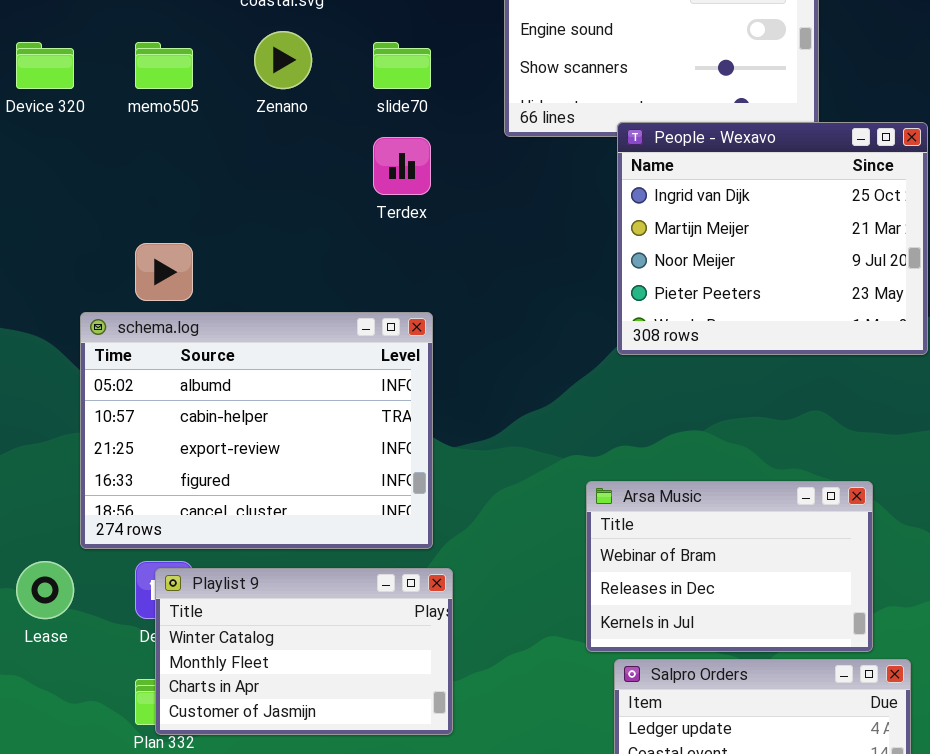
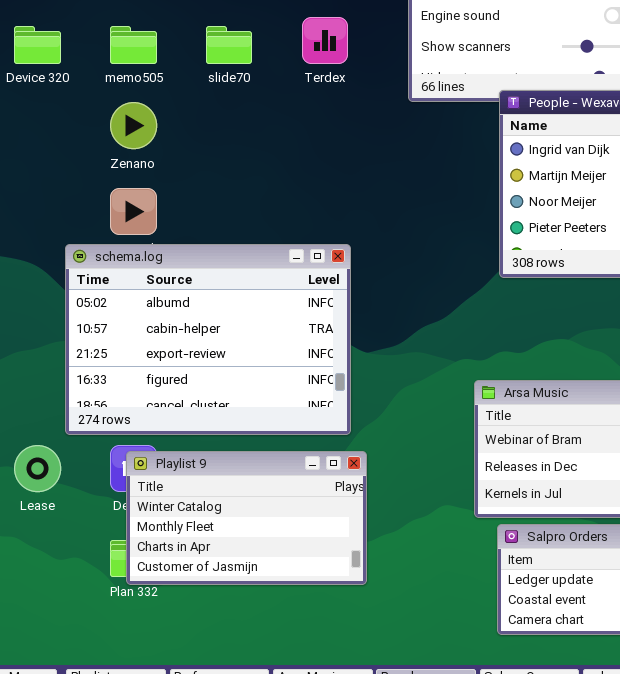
Zenano: [254,31,312,89] -> [110,102,157,149], moved
slide70: [373,42,431,89] -> [206,26,252,64], moved
Terdex: [373,137,431,195] -> [302,17,348,64], moved

